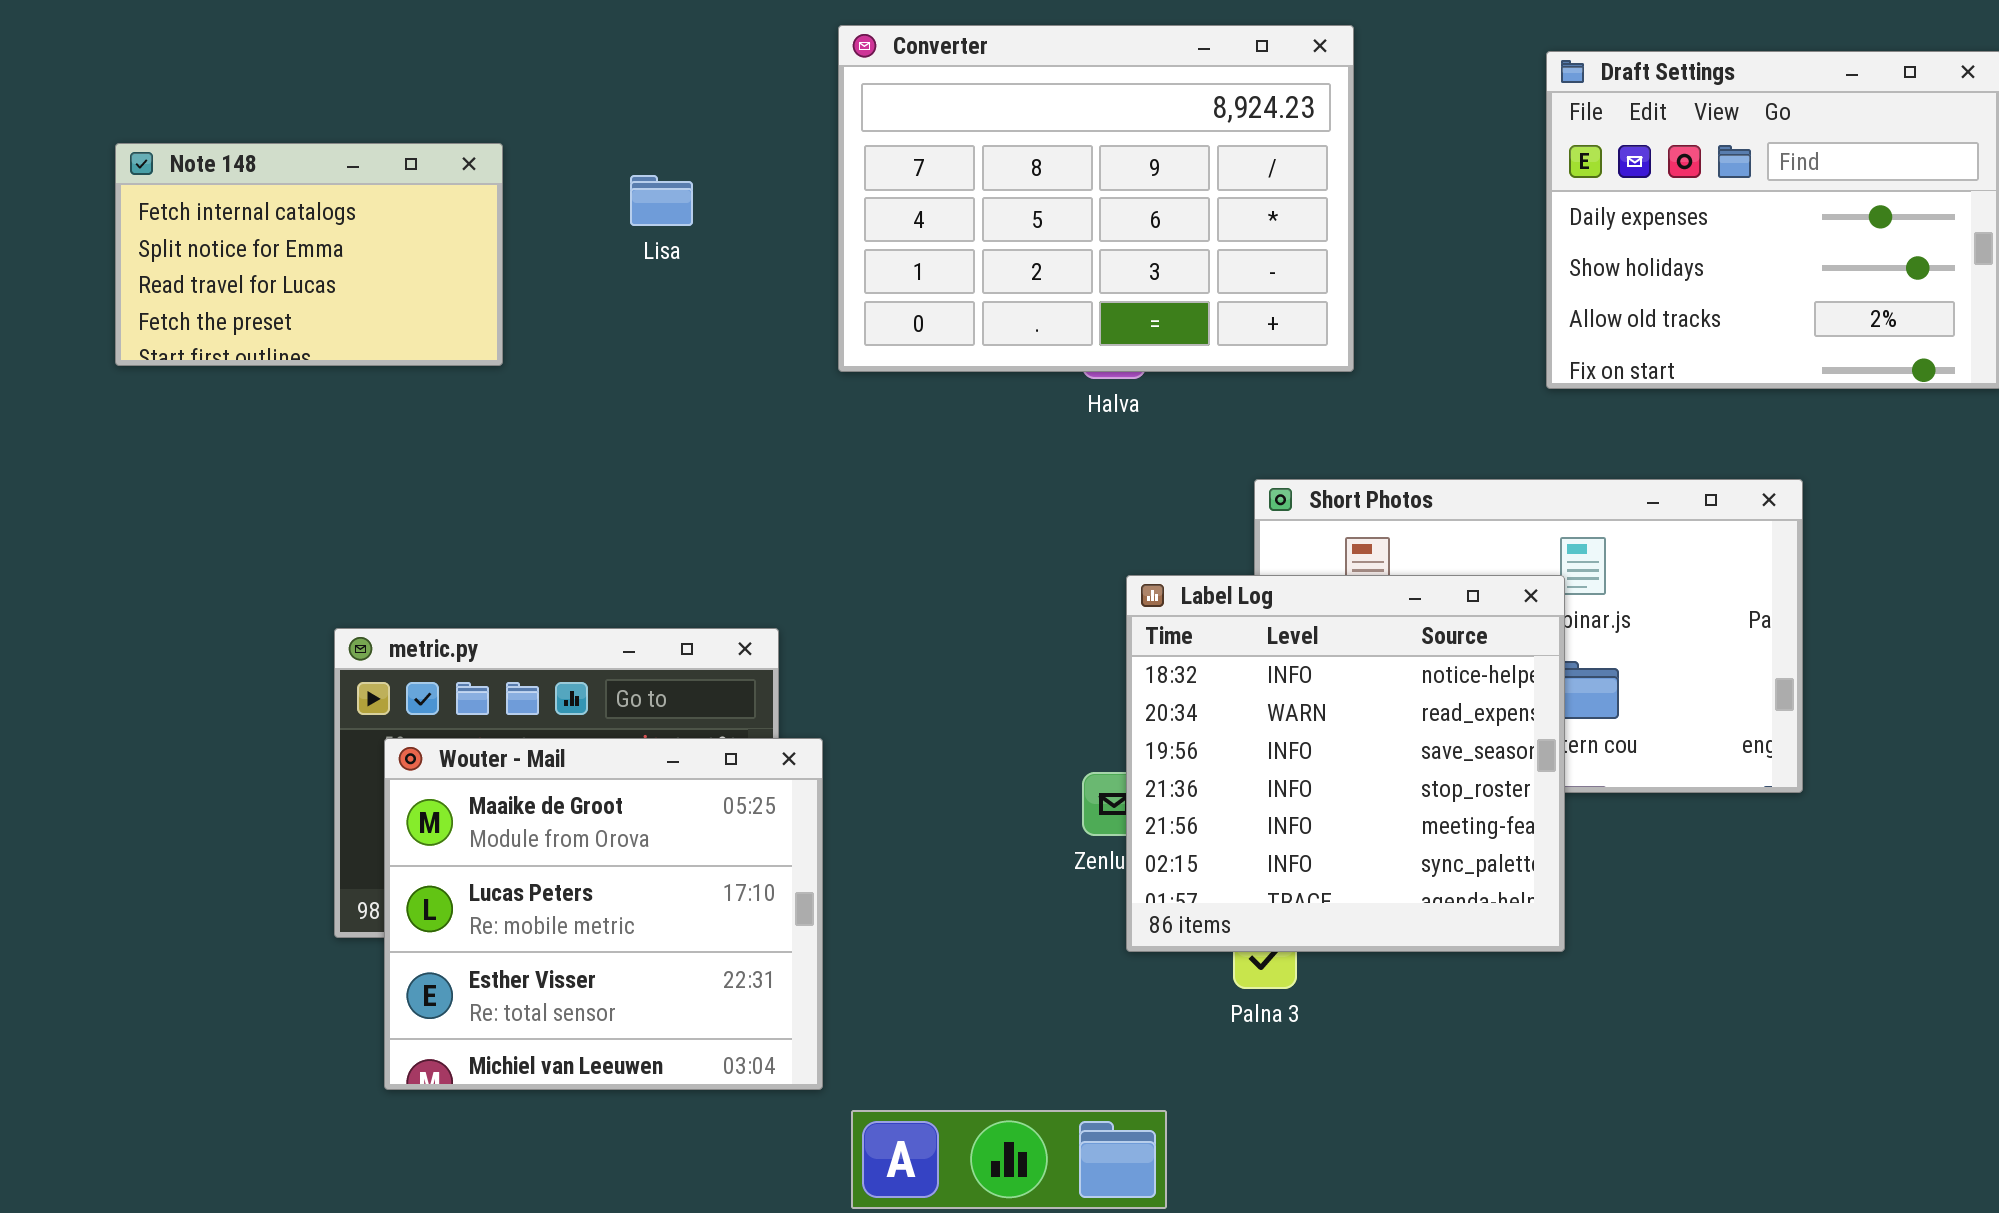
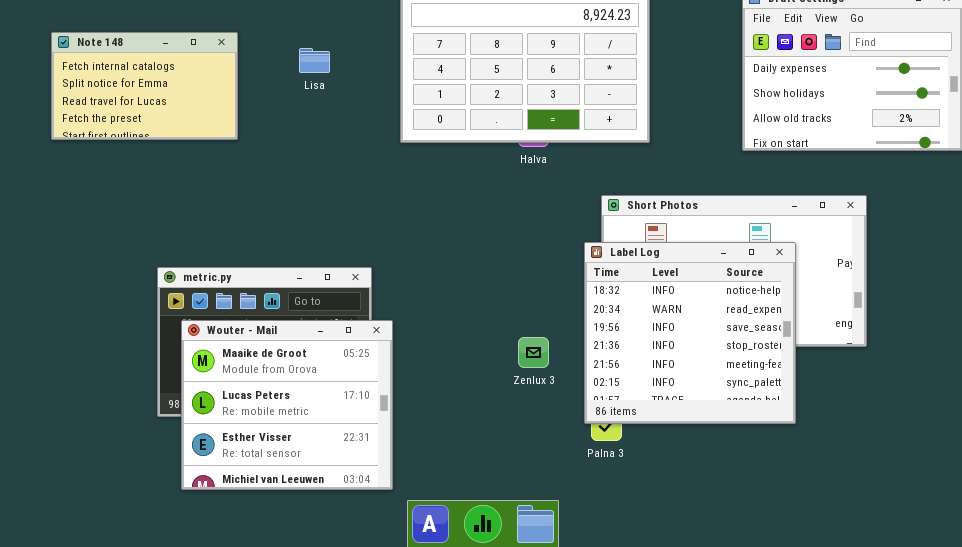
Label Log: [1126,575,1565,952] -> [584,242,796,424], moved

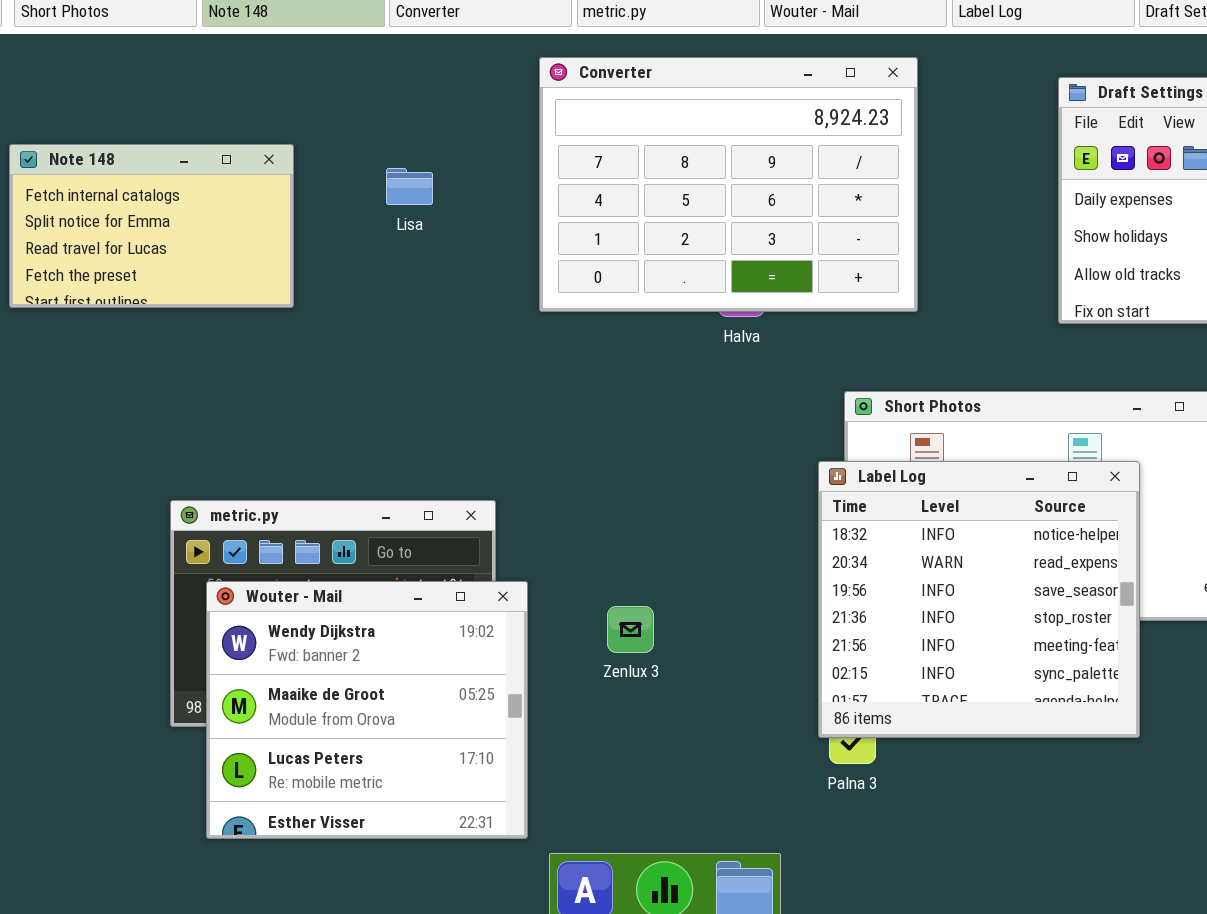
Wouter - Mail: [181,320,393,490] -> [206,581,528,839], scrolled up 1 row
Zenlux 3: [518,337,549,368] -> [607,606,654,653], moved

